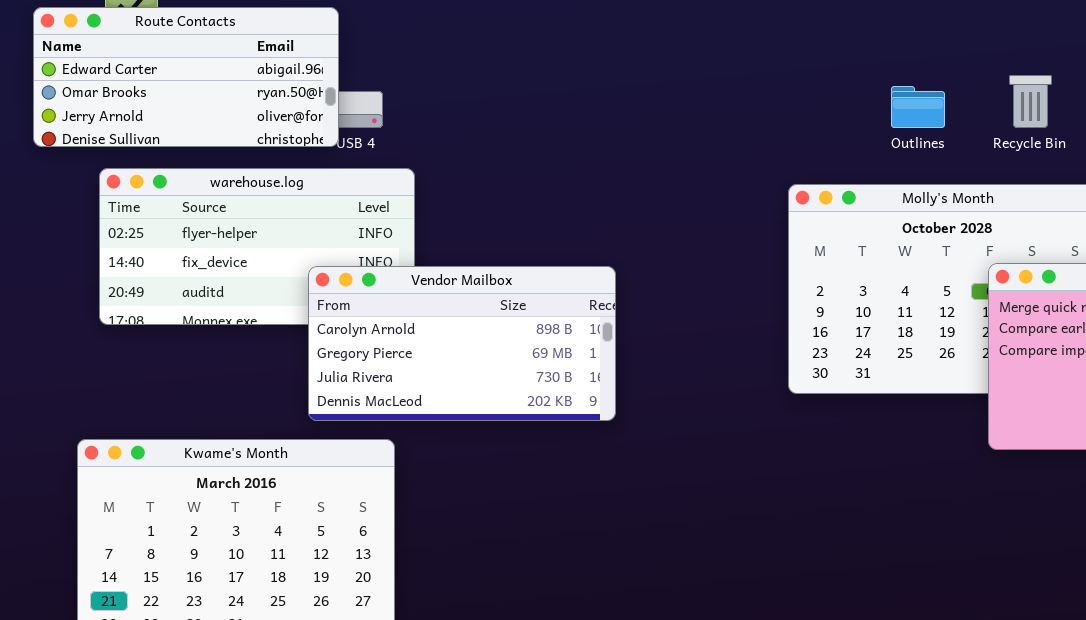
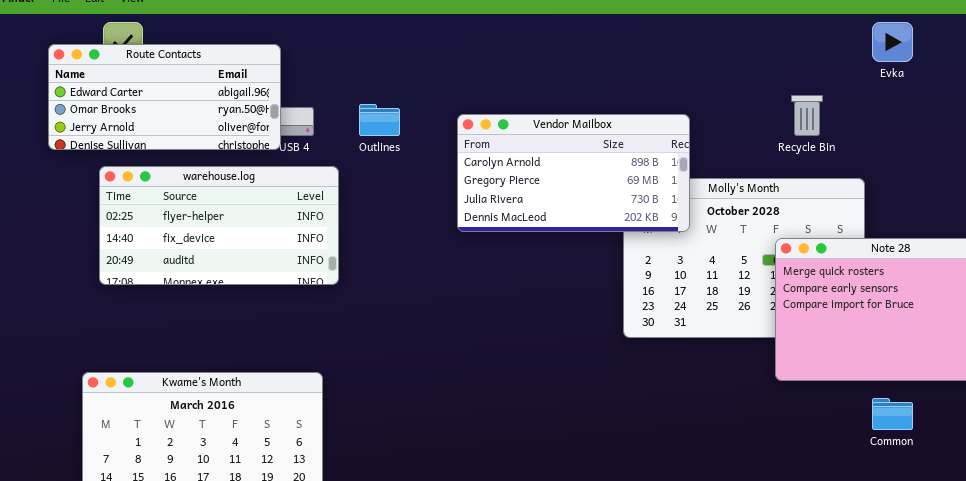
Outlines: [891,86,945,128] -> [359,104,400,136], moved
Vendor Mailbox: [308,266,616,421] -> [457,114,690,232], moved

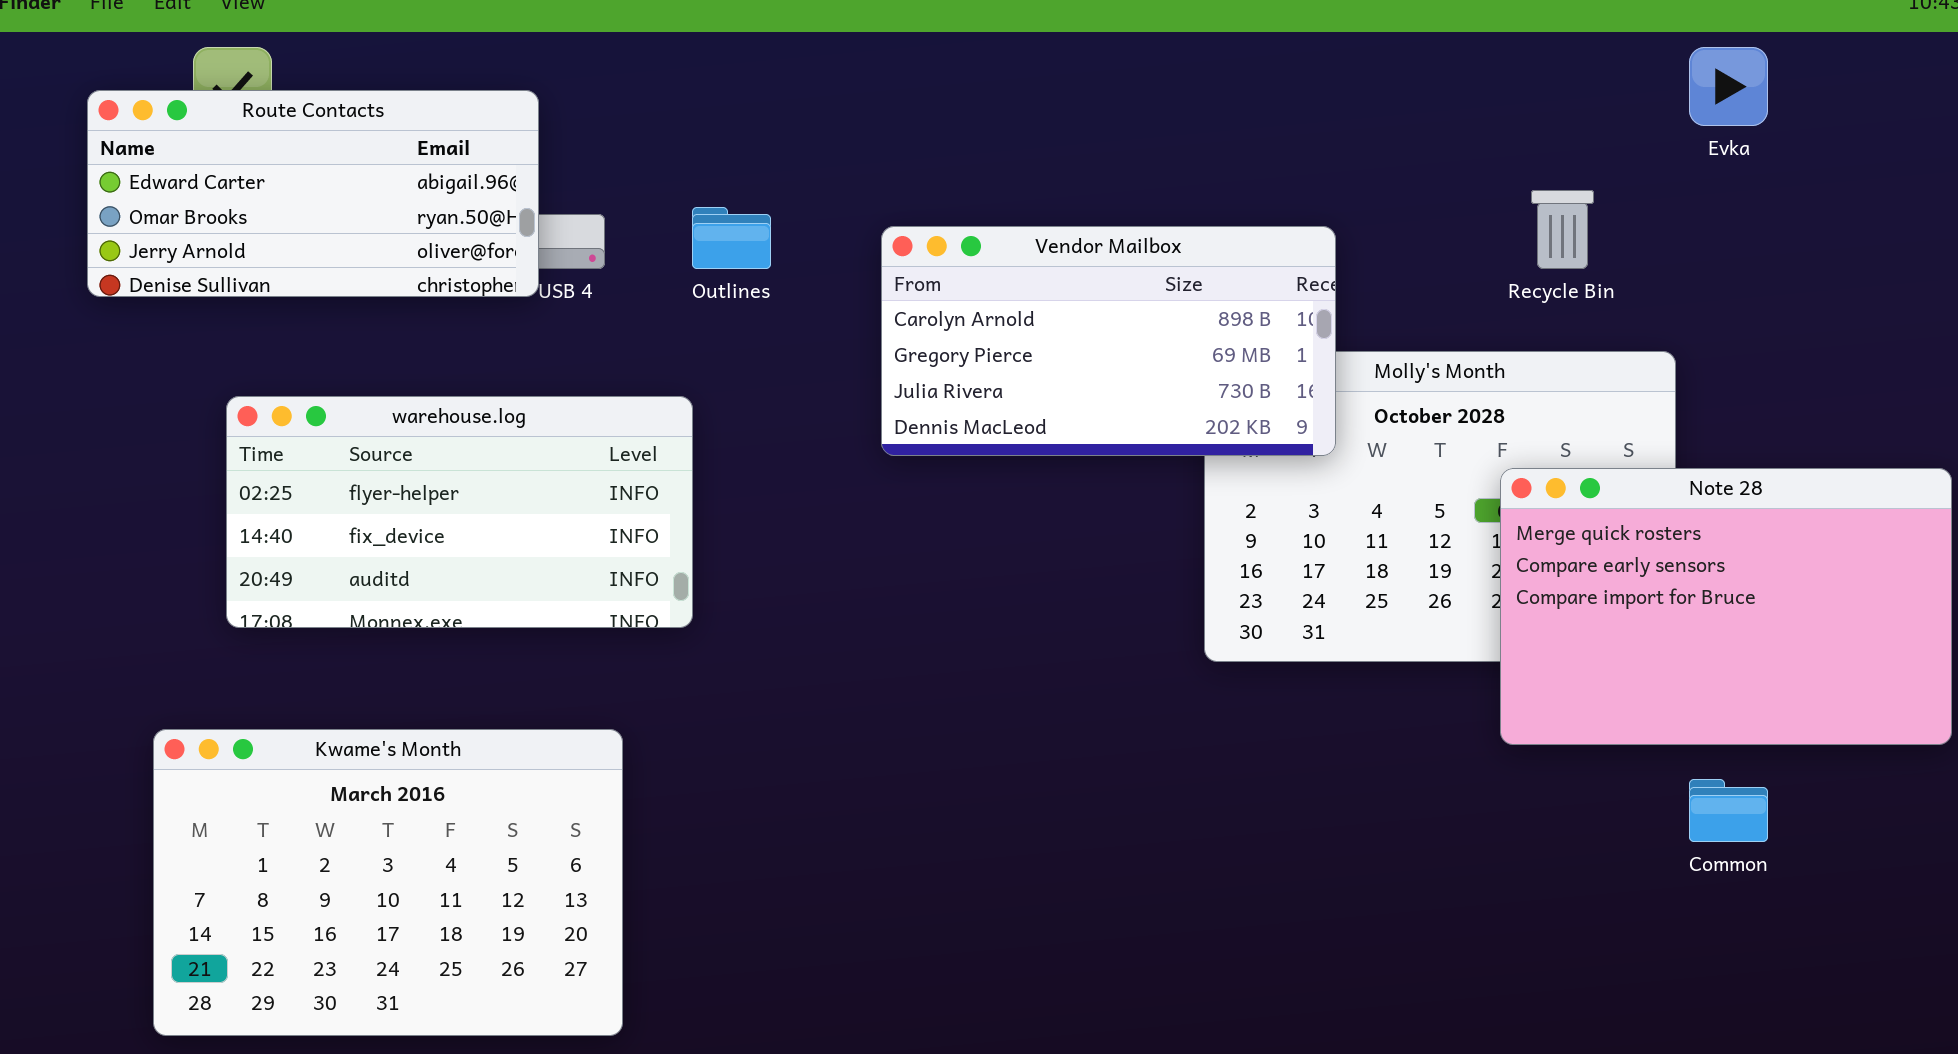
warehouse.log: [99,166,339,285] -> [226,396,693,628], moved

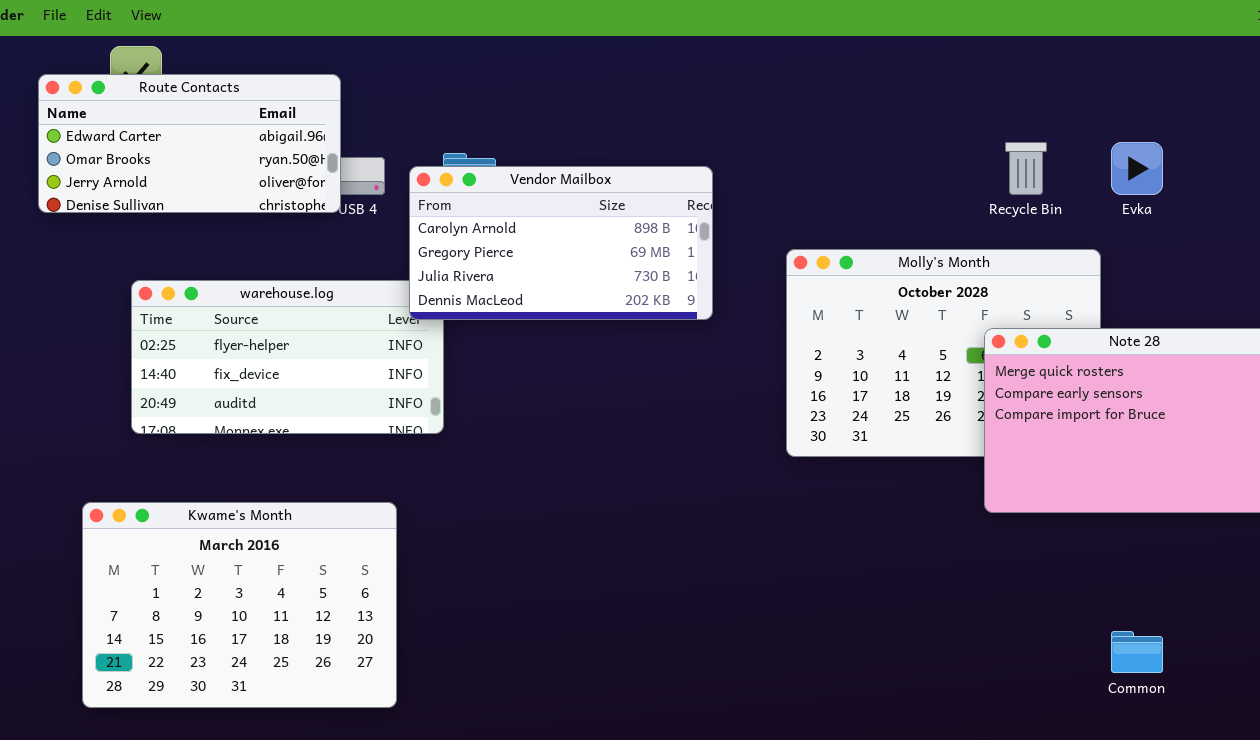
Evka: [1689,47,1768,126] -> [1111,142,1163,195], moved
Vendor Mailbox: [881,226,1336,456] -> [409,166,713,320], moved
Common: [1689,779,1768,842] -> [1111,631,1163,673], moved

